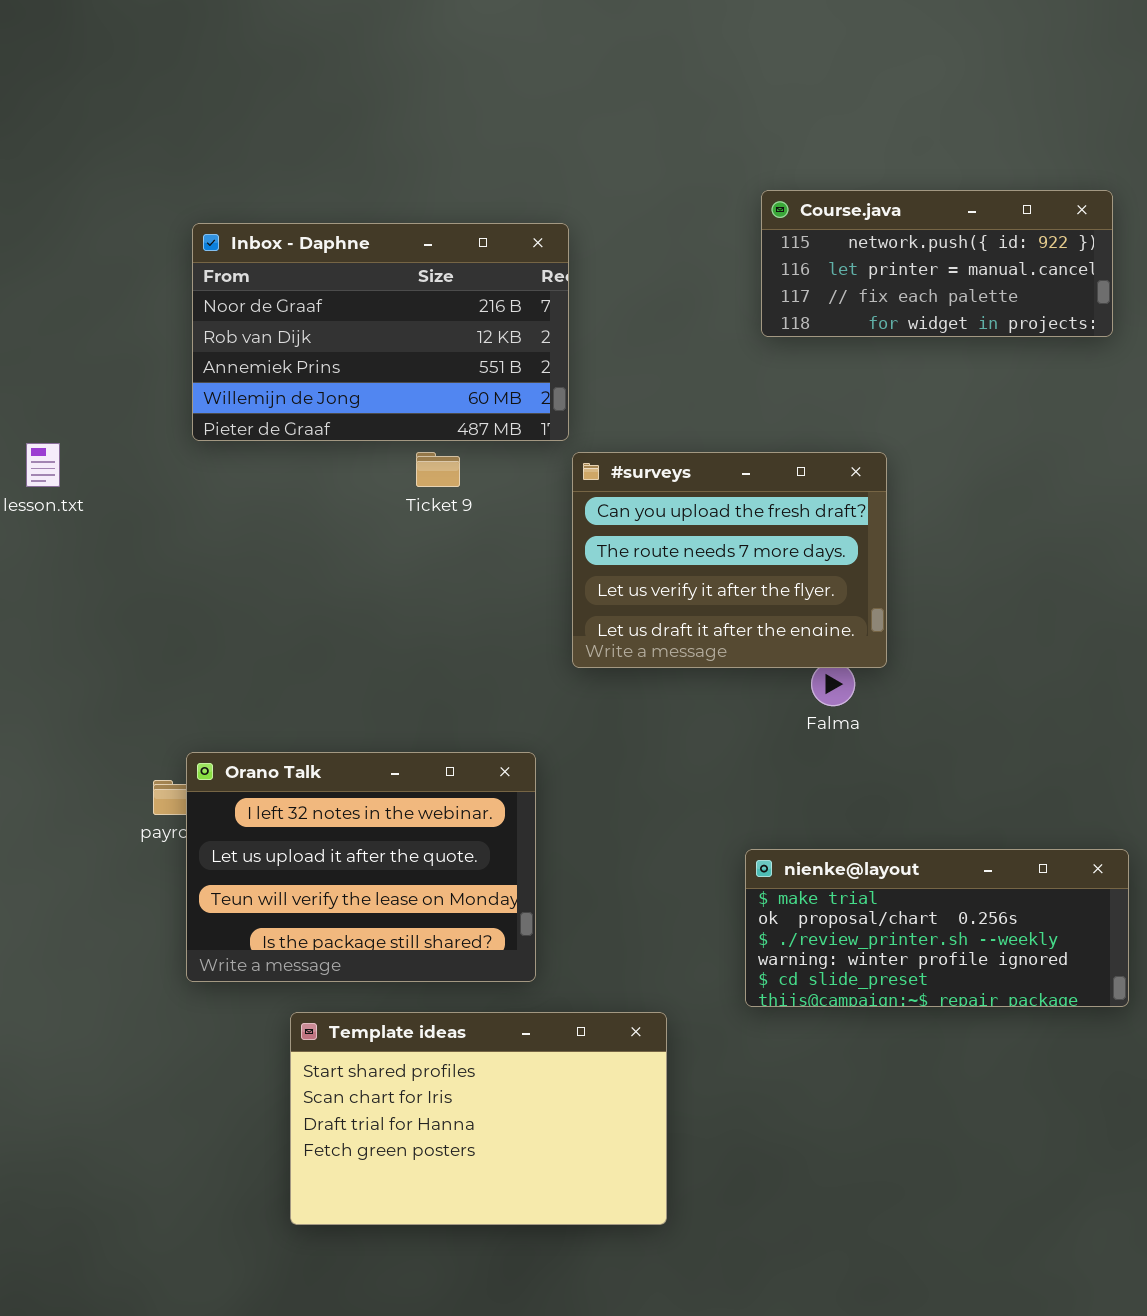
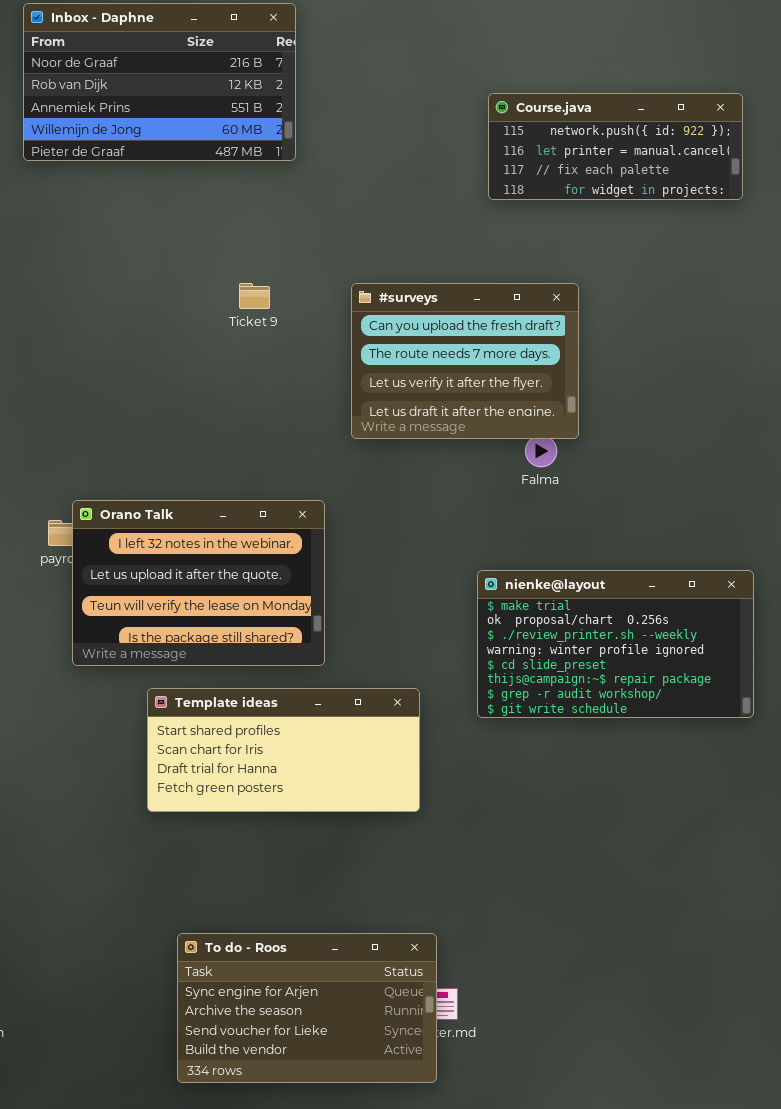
Inbox - Daphne: [192,223,569,441] -> [23,3,296,161], moved
nienke@layout: [745,849,1129,1007] -> [477,570,754,718], resized
Template ideas: [290,1012,667,1225] -> [147,688,420,812], resized

